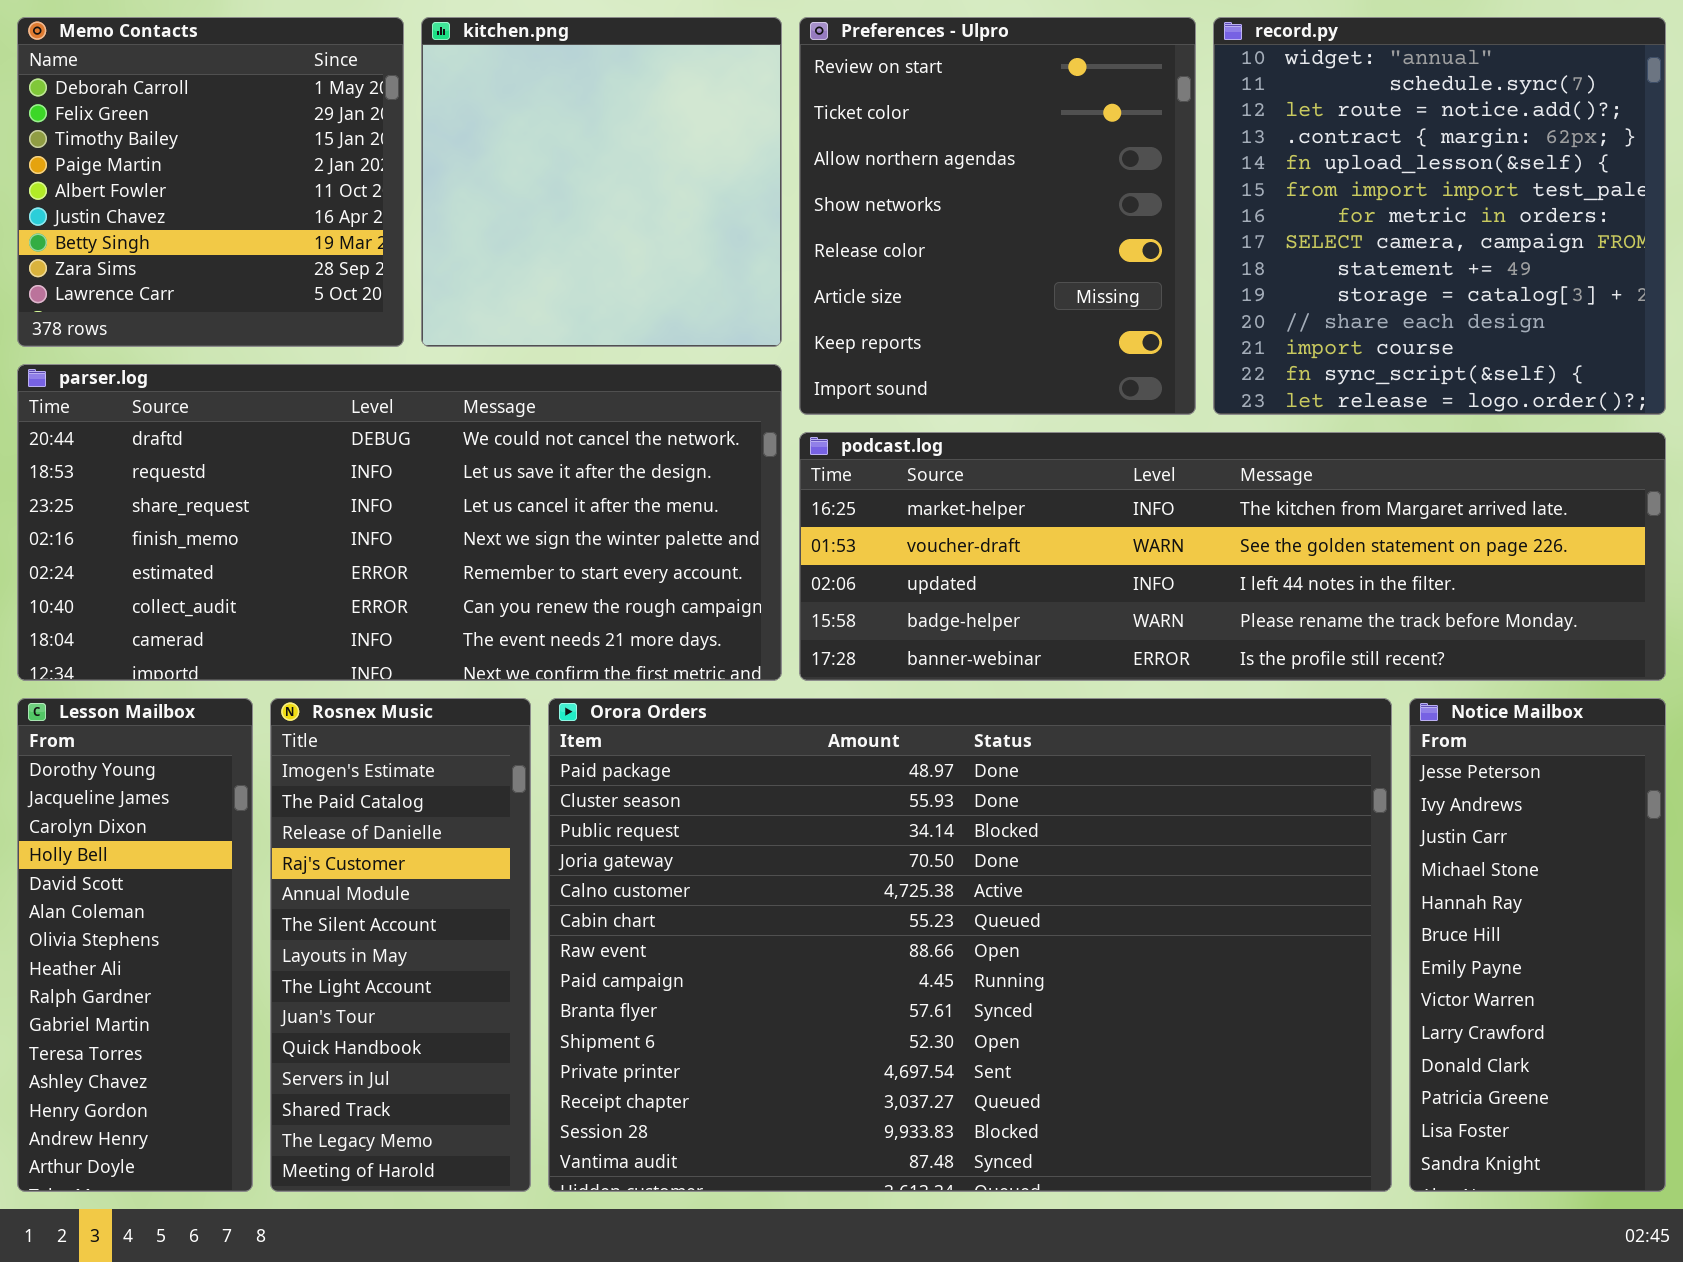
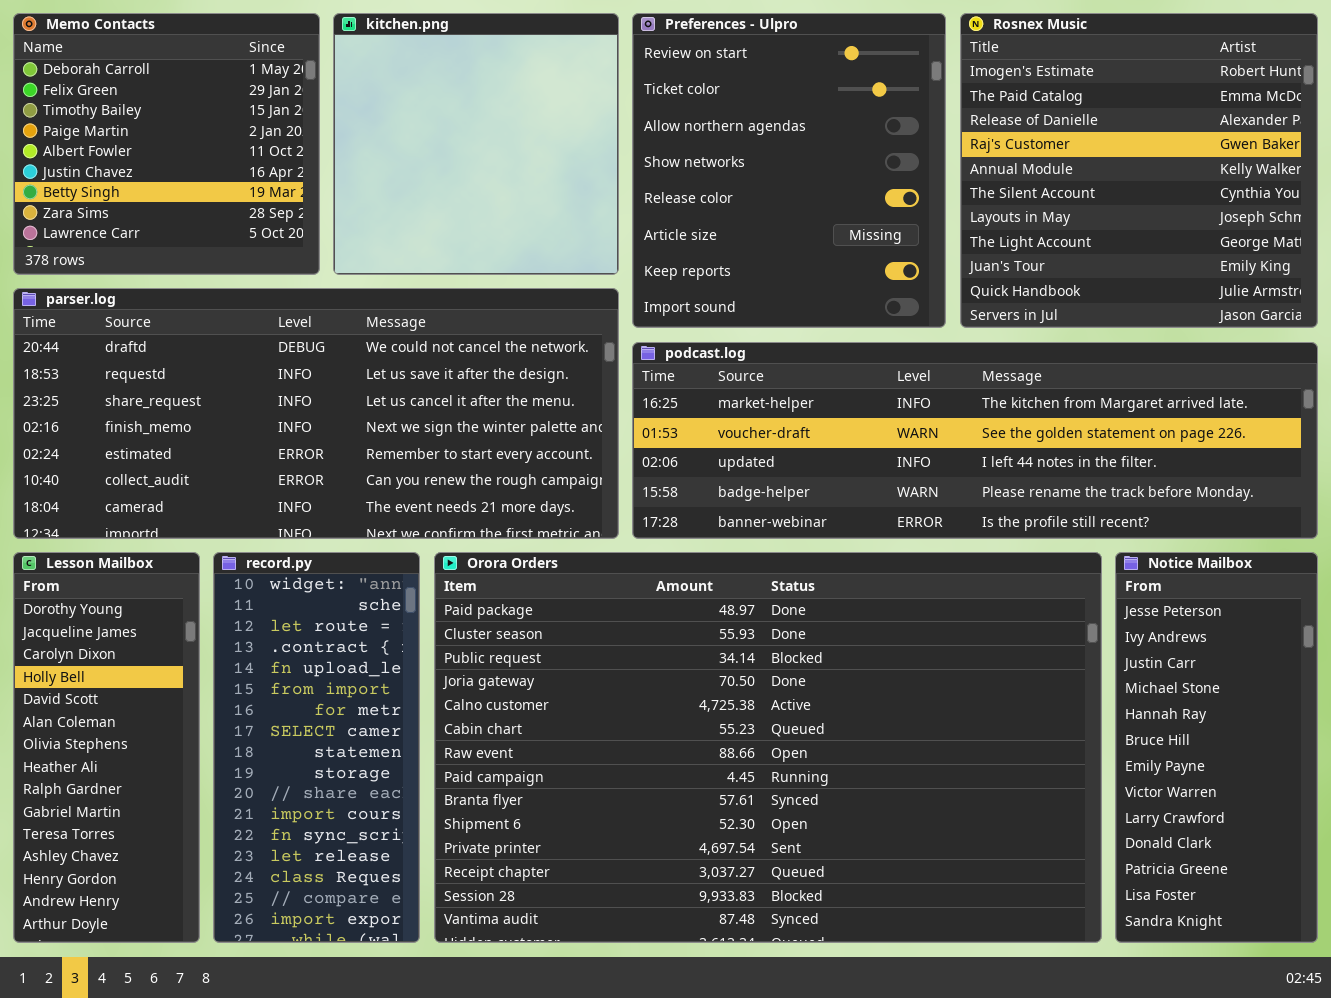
record.py: [1213,17,1666,415] -> [213,552,420,943], moved, resized
Rosnex Music: [270,698,531,1192] -> [960,13,1318,328], moved, resized

